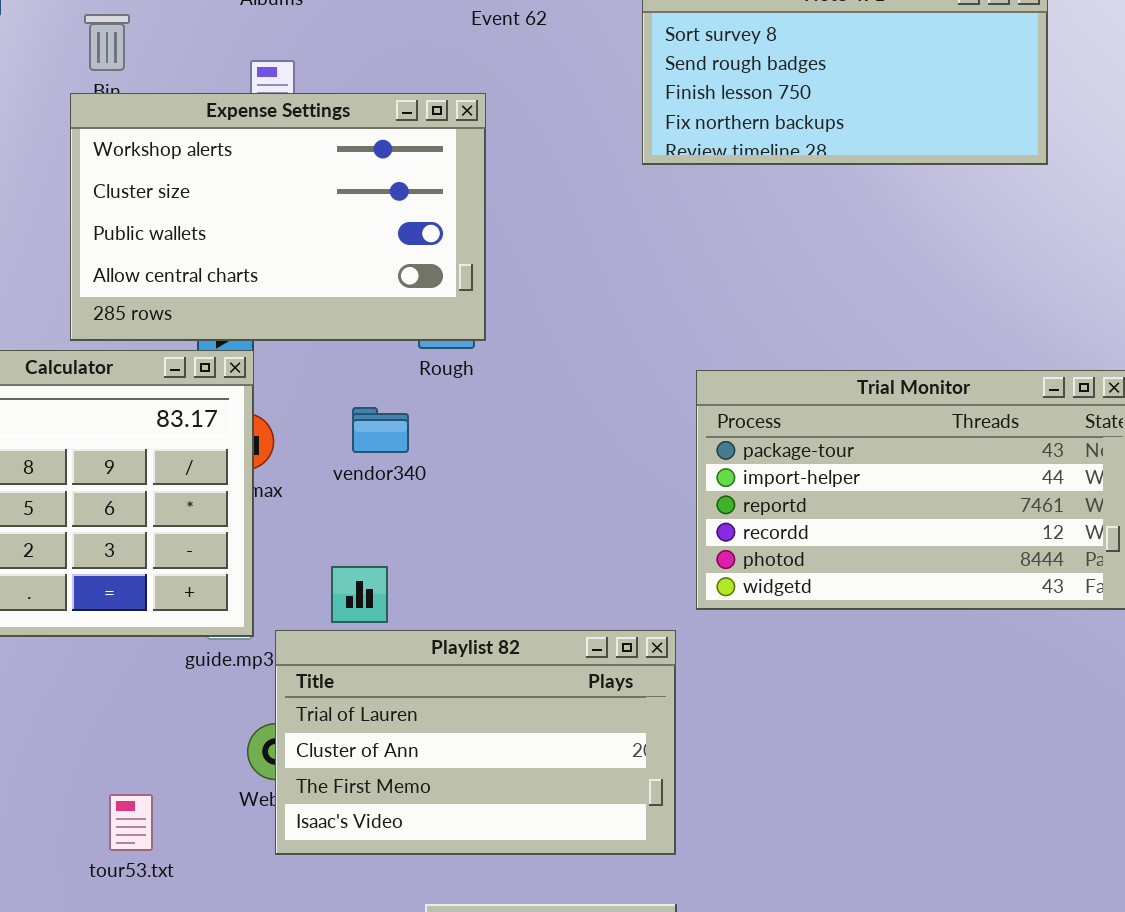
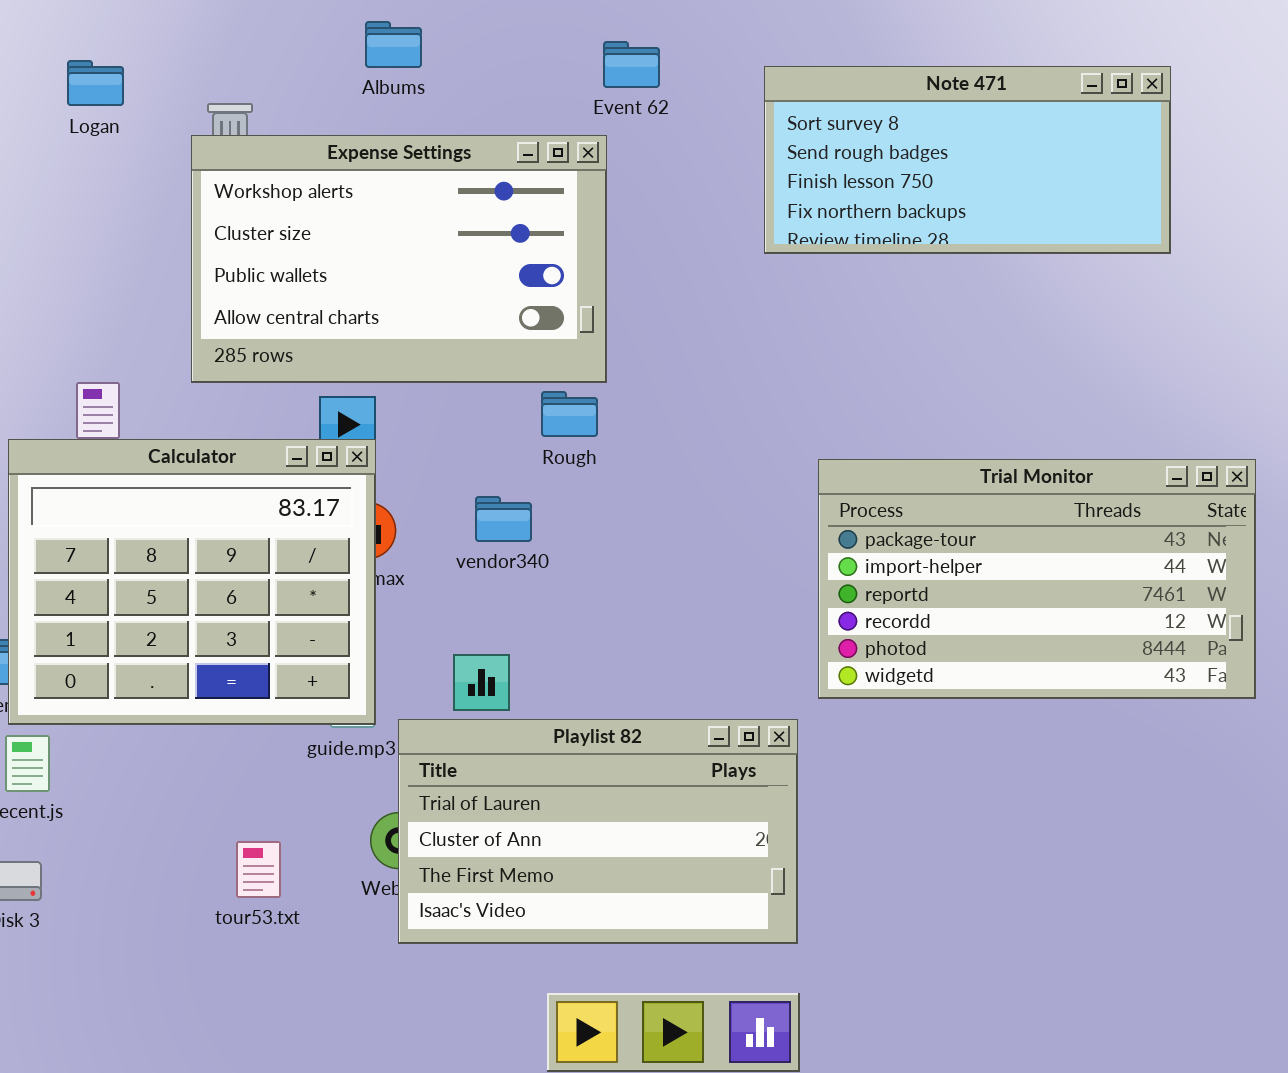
Expense Settings: [70,93,486,341] -> [191,135,607,383], moved
tour53.txt: [109,794,153,851] -> [236,841,281,898], moved

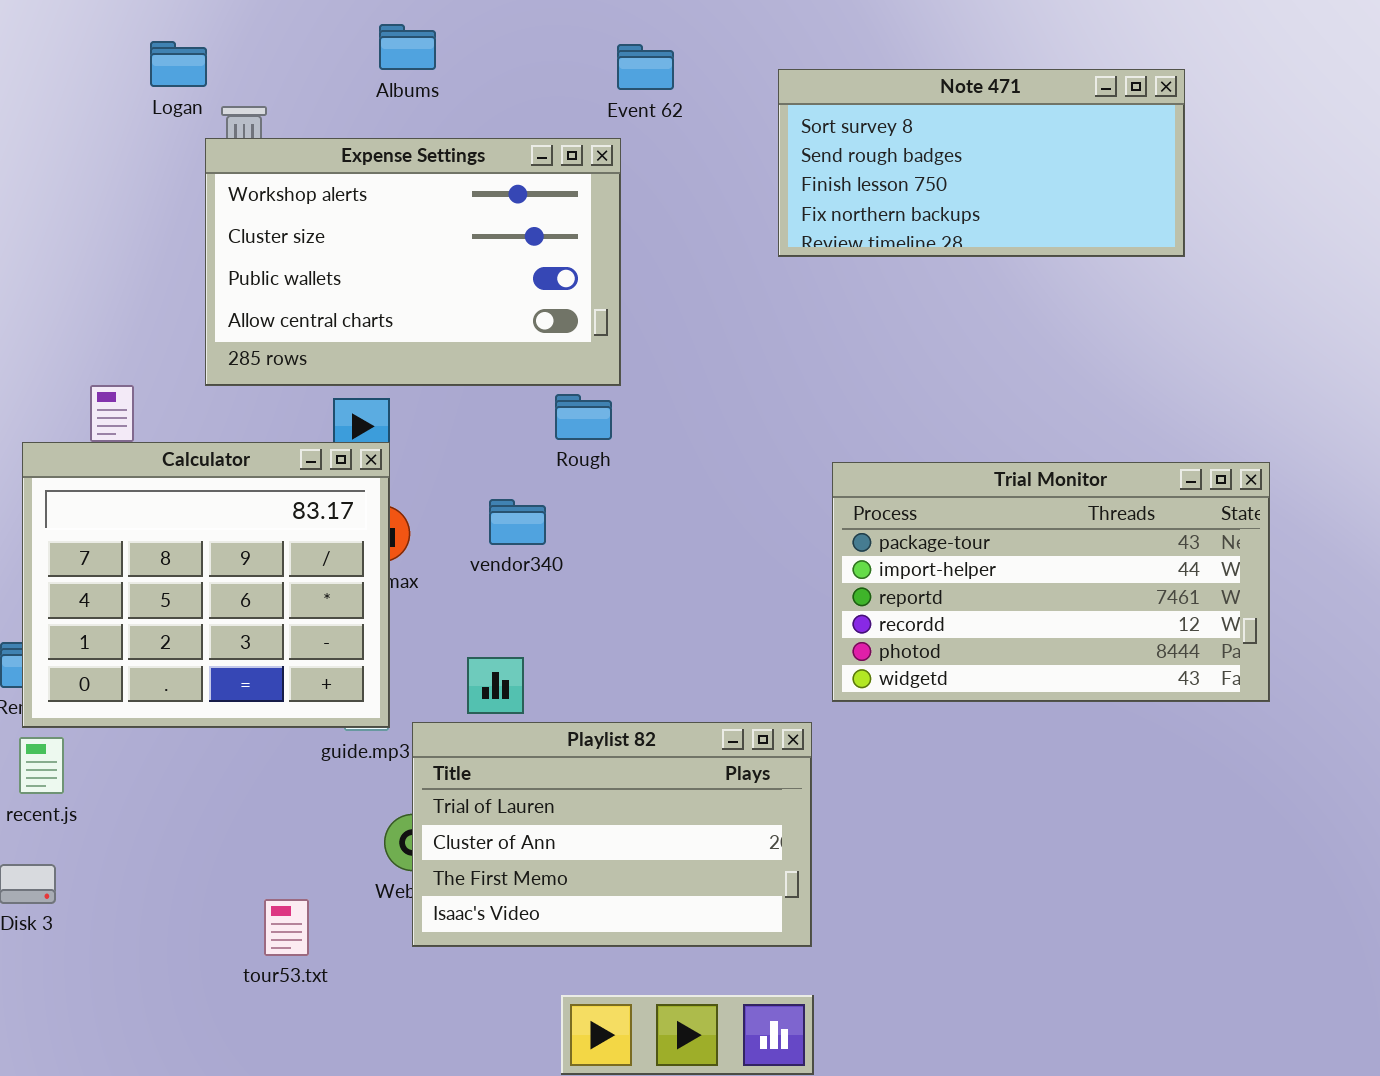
Logan: [67,60,124,106] -> [150,41,207,87], moved
tour53.txt: [236,841,281,898] -> [264,899,309,956], moved

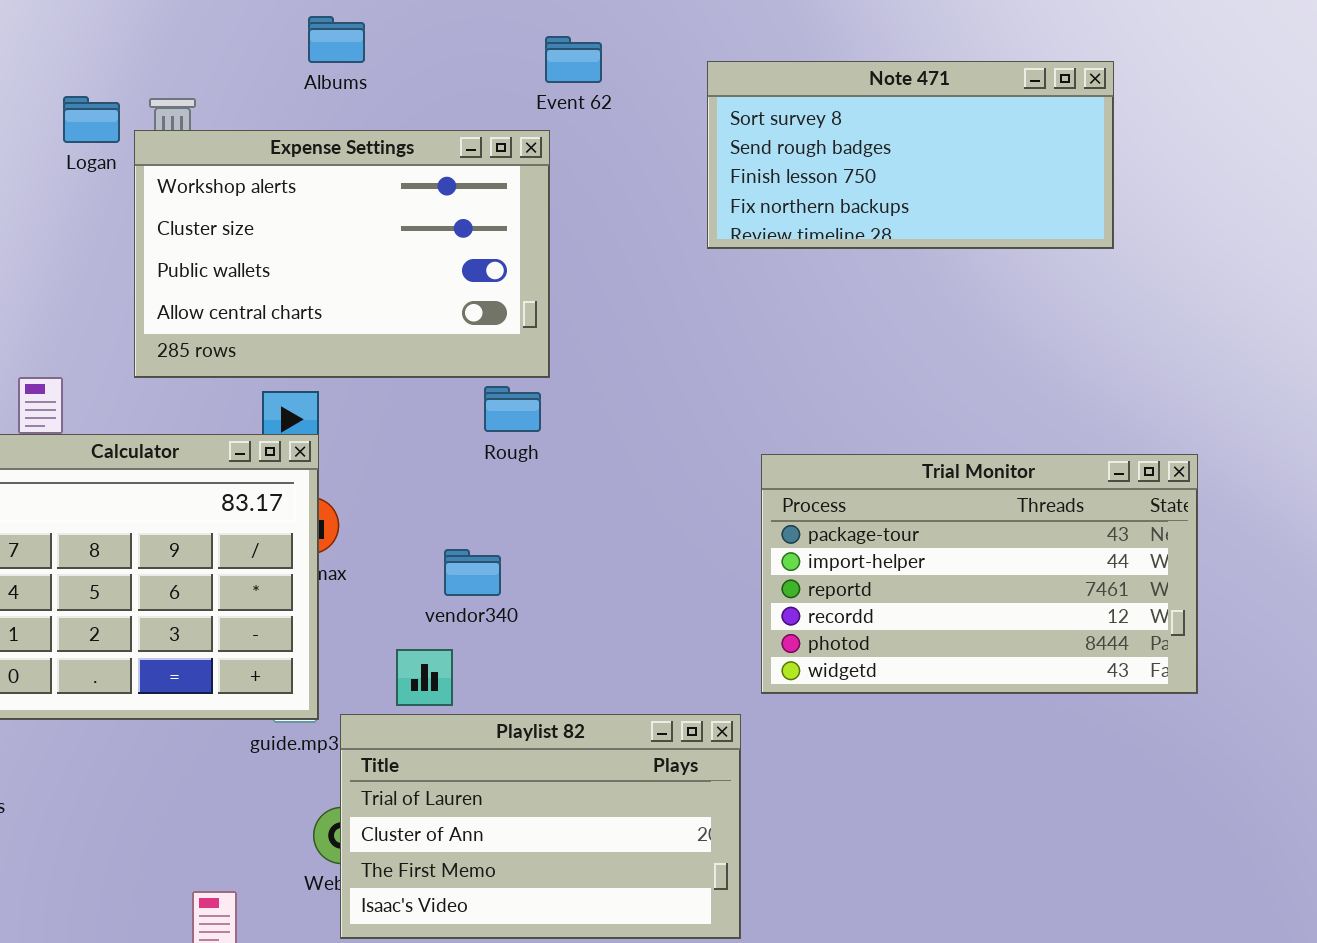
Logan: [150,41,207,87] -> [63,96,120,143], moved
vendor340: [489,499,546,545] -> [444,549,501,596], moved

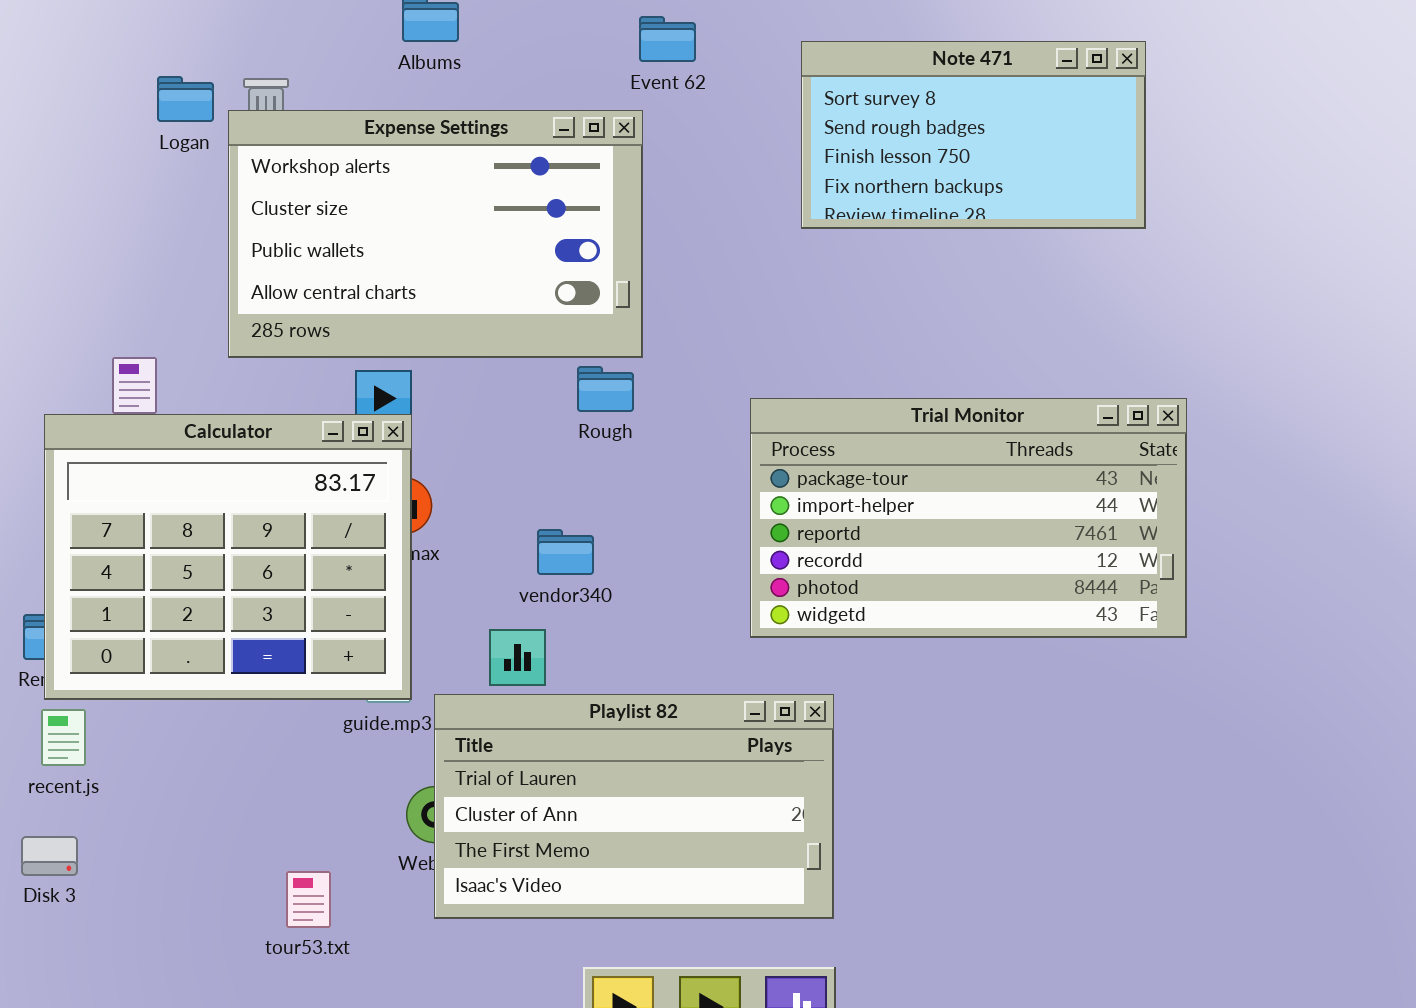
Note 471: [707,61,1114,249] -> [801,41,1146,229], resized
Trial Monitor: [761,454,1198,694] -> [750,398,1187,638], moved

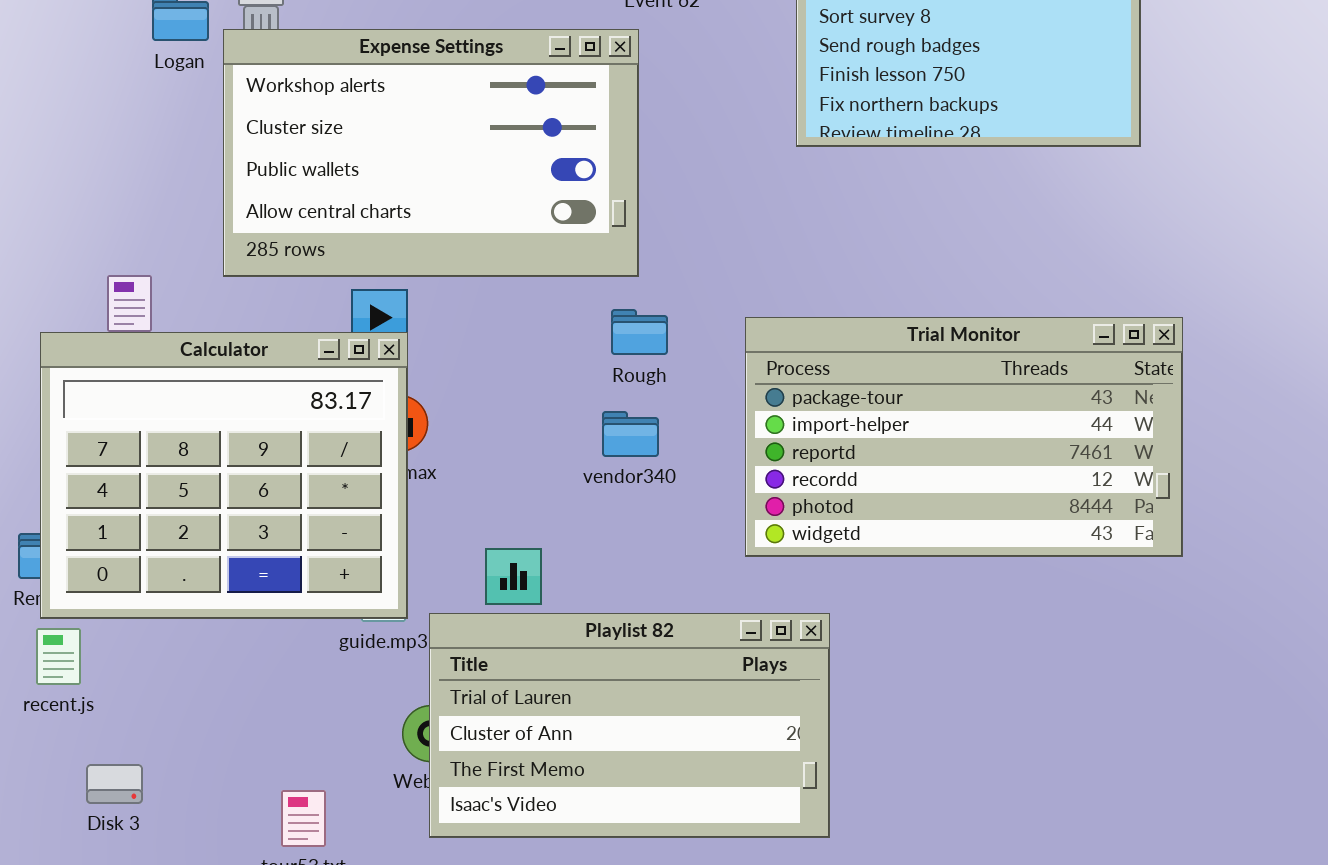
Rough: [577,366,634,412] -> [611,309,668,355], moved
vendor340: [537,529,594,575] -> [602,411,659,457], moved
Disk 3: [21,836,78,876] -> [86,764,143,804], moved

